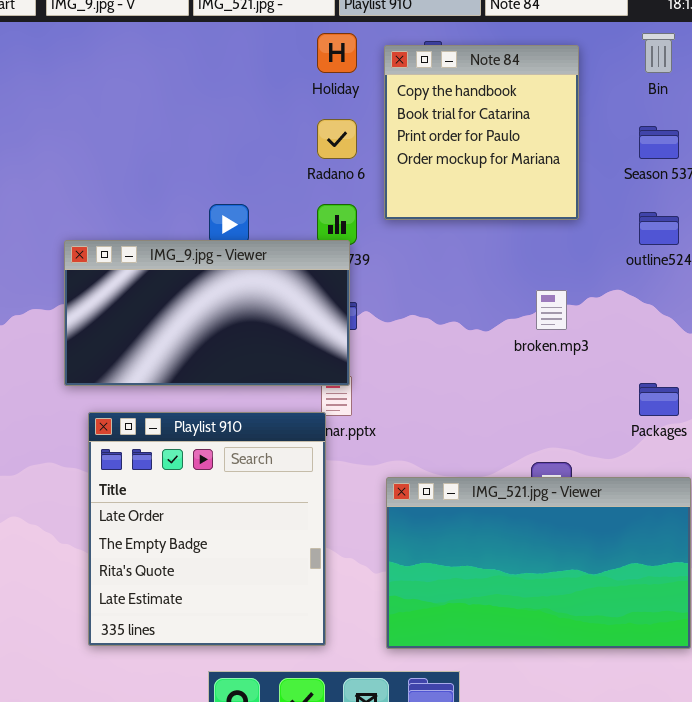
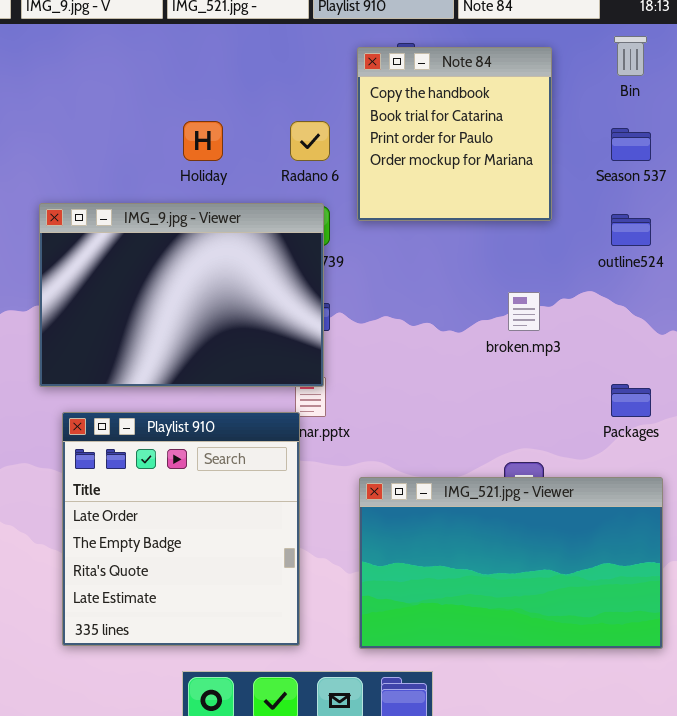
Holiday: [317,33,357,73] -> [183,121,223,161], moved
IMG_9.jpg - Viewer: [64,240,350,386] -> [39,203,324,387], resized

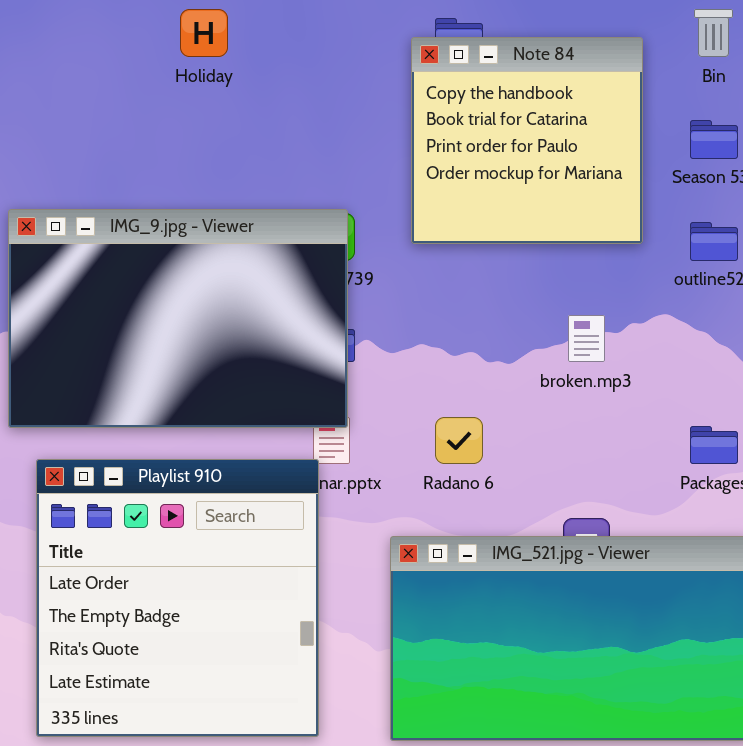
Note 84: [357,47,552,221] -> [411,37,643,244], moved
Holiday: [183,121,223,161] -> [180,9,228,57], moved
Radano 6: [290,121,330,161] -> [435,417,483,464], moved

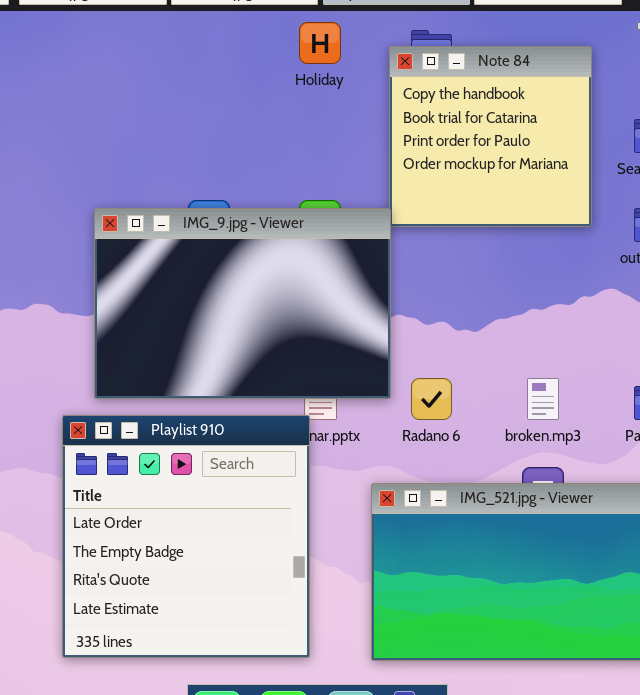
Holiday: [180,9,228,57] -> [299,22,341,64], moved
IMG_9.jpg - Viewer: [8,209,348,428] -> [94,208,391,399], moved
broken.mp3: [568,315,605,362] -> [527,378,559,420], moved

